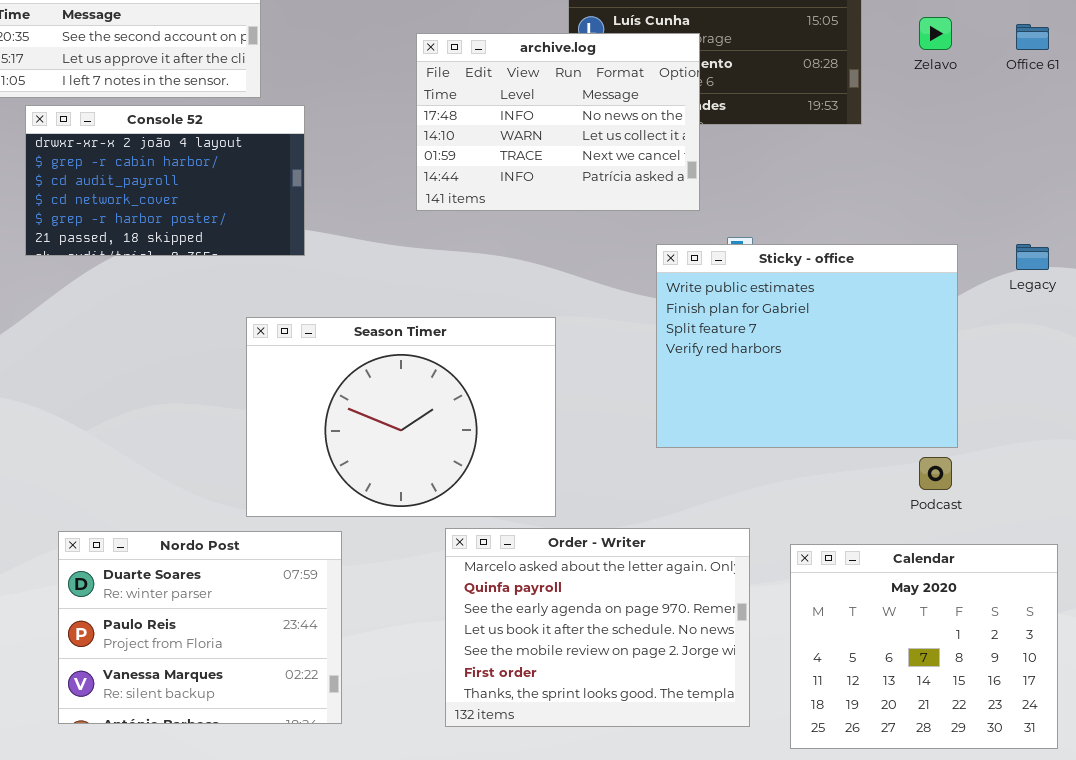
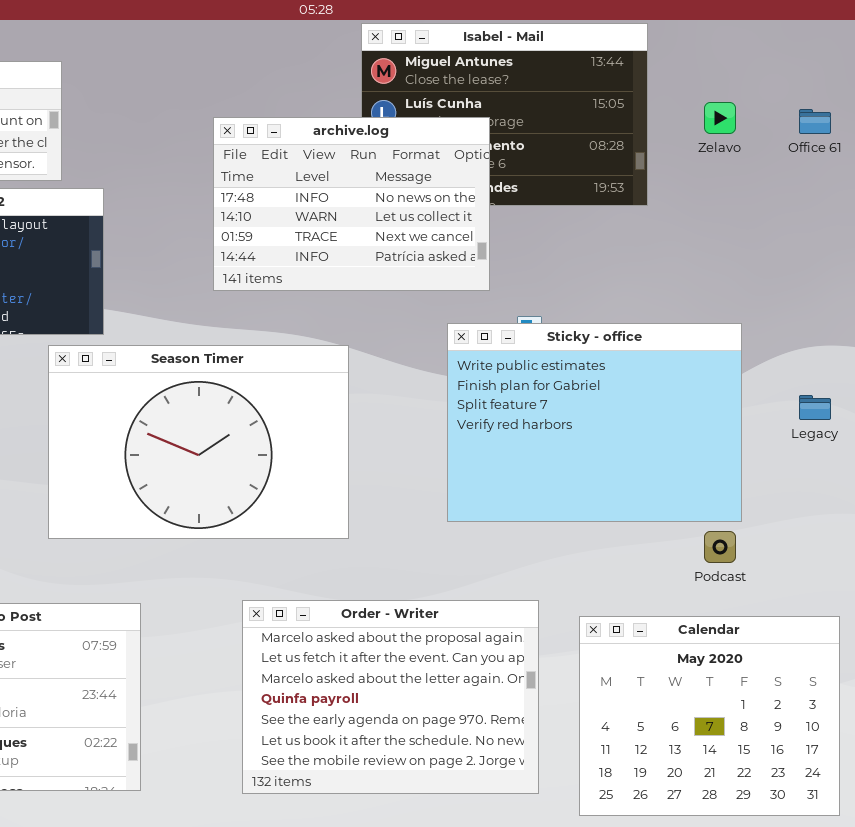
Legacy: [1016,244,1049,270] -> [799,395,831,420], moved
Season Timer: [246,317,556,517] -> [48,345,349,539], moved
Order - Writer: [445,528,750,727] -> [242,600,539,794], scrolled up 2 rows

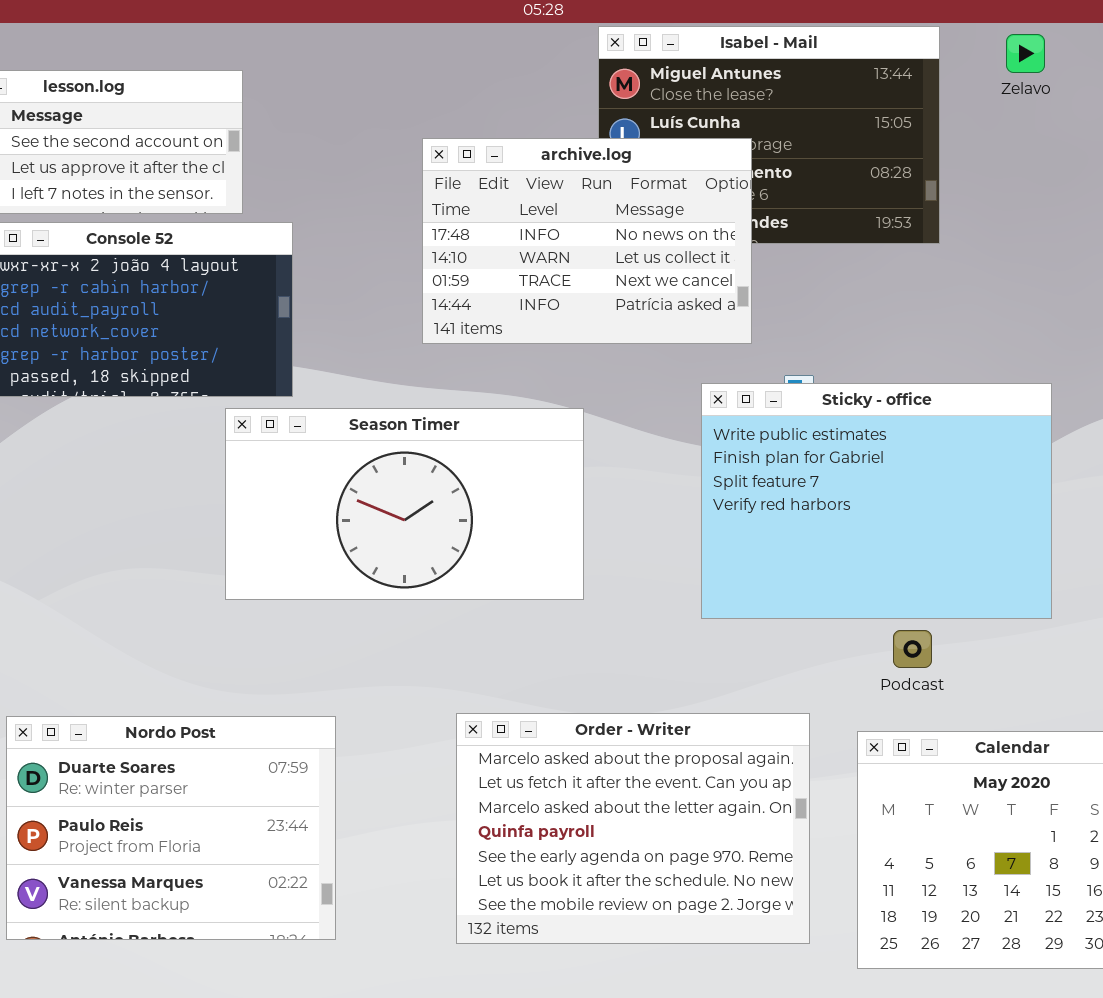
Zelavo: [704,102,736,134] -> [1006,34,1045,73], moved
Season Timer: [48,345,349,539] -> [225,408,584,600], resized
Podcast: [704,531,736,563] -> [893,630,932,668], moved

